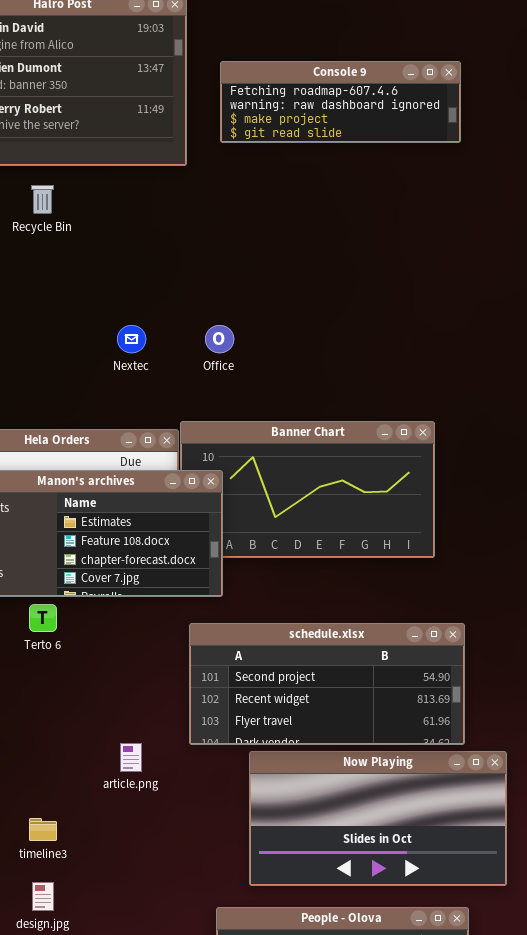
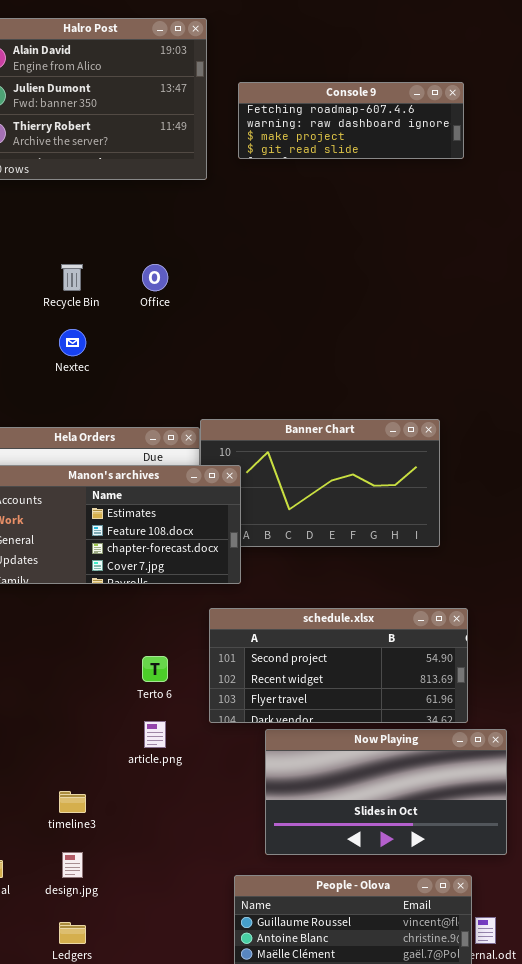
Recycle Bin: [31,185,54,214] -> [61,264,83,291], moved
Nextec: [117,325,146,353] -> [59,329,86,356], moved
Office: [205,325,234,353] -> [142,264,168,291], moved
Terto 6: [29,604,57,632] -> [142,656,168,682], moved

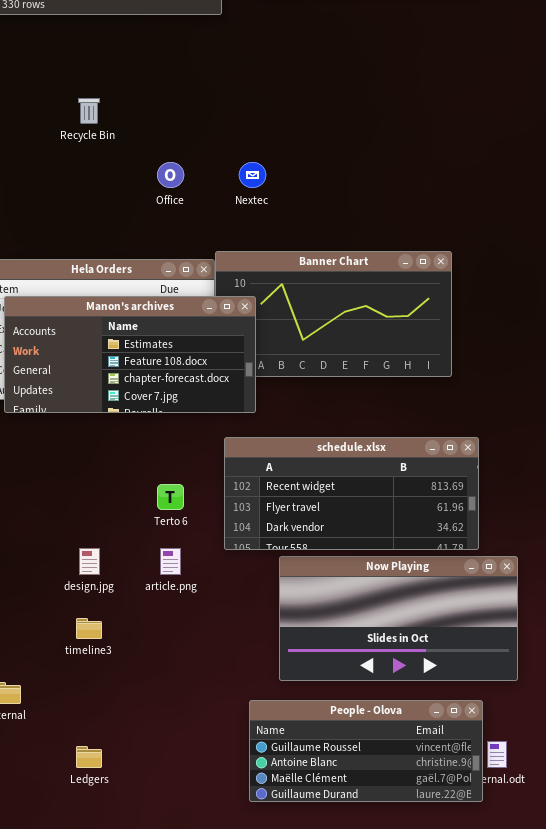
Office: [142,264,168,291] -> [157,162,184,188], moved
Nextec: [59,329,86,356] -> [239,162,266,188], moved
schedule.xlsx: [209,608,468,723] -> [224,437,479,550], scrolled down 1 row
design.jpg: [62,852,83,878] -> [79,548,100,575], moved

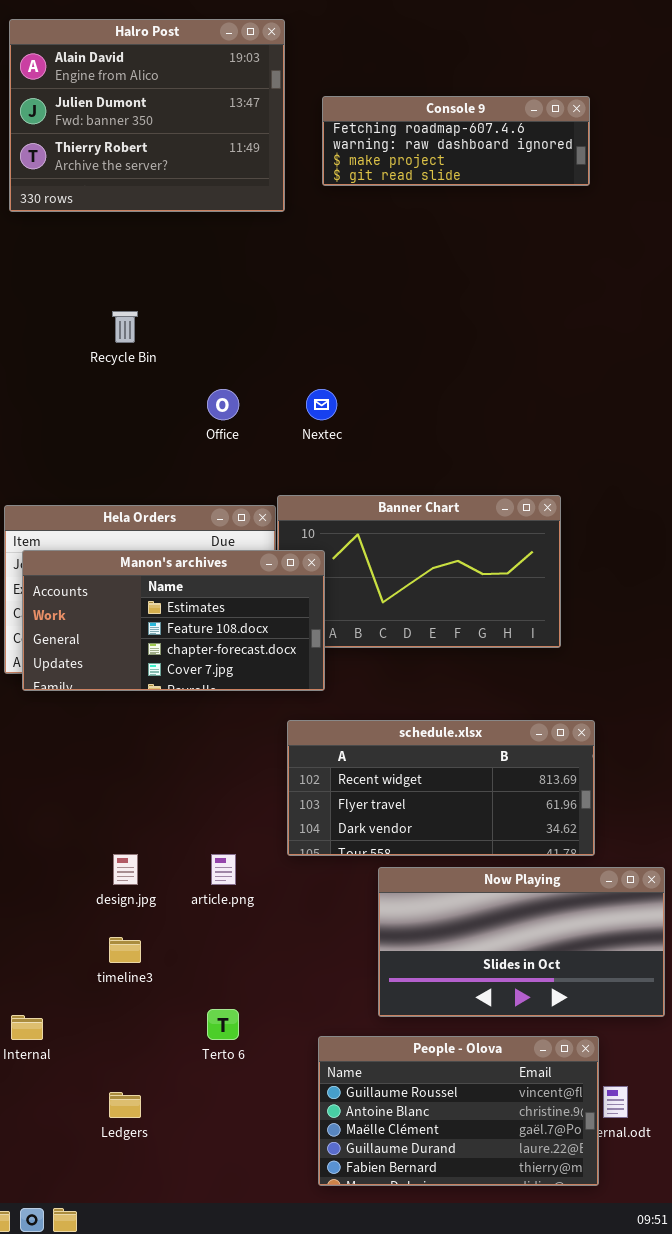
Terto 6: [157,484,184,510] -> [207,1009,239,1040], moved
Now Playing: [279,556,518,681] -> [378,867,665,1017], moved
People - Olova: [249,700,483,802] -> [318,1036,599,1186], resized

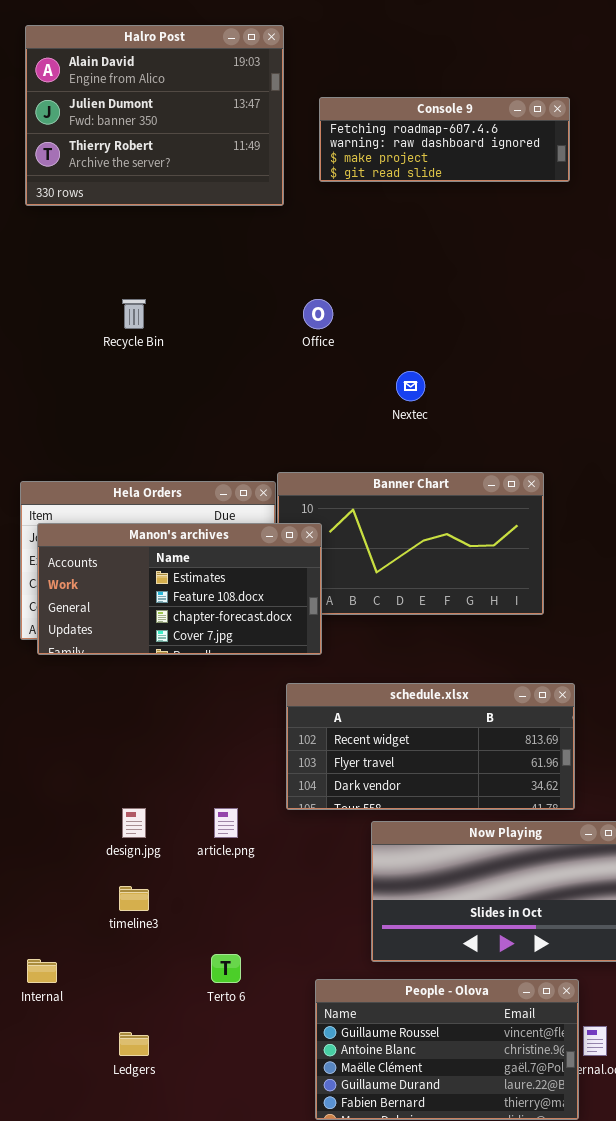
Office: [207,389,239,420] -> [303,299,333,329], moved
Nextec: [306,389,337,420] -> [396,371,425,401], moved

